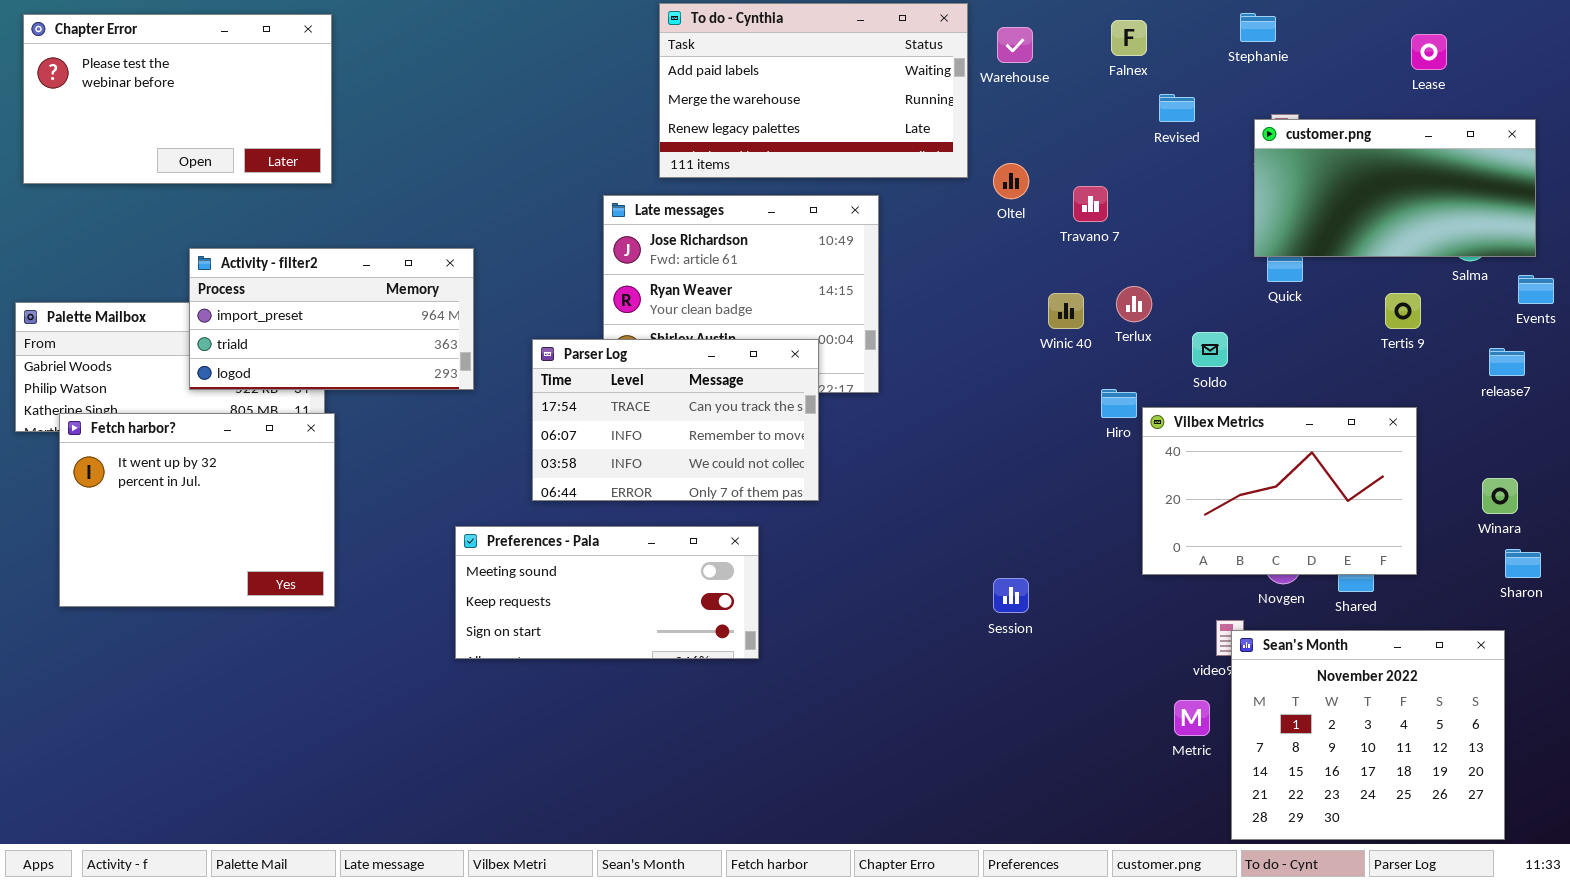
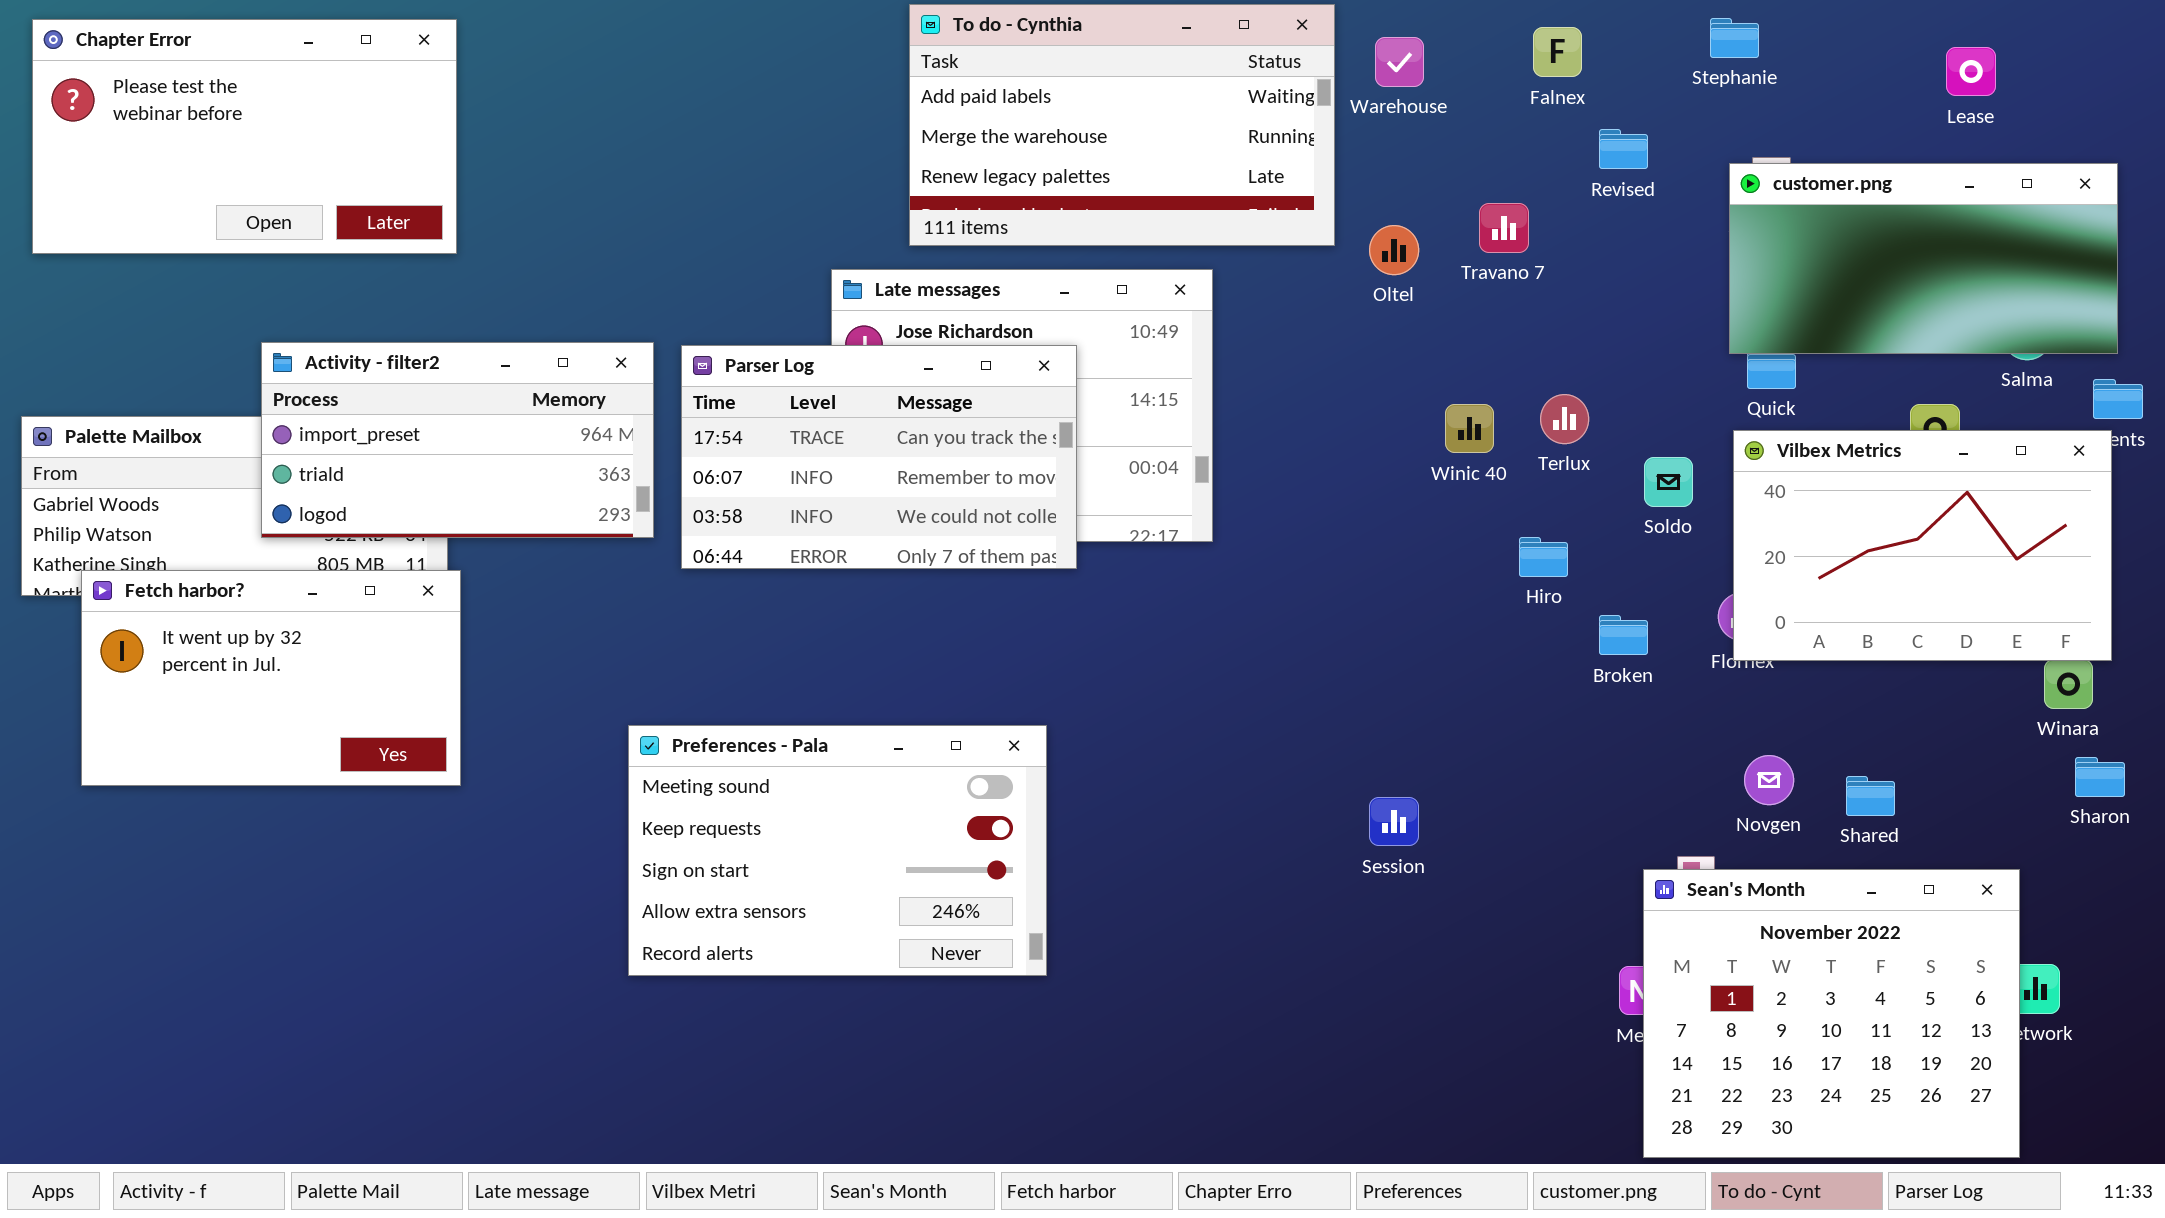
Travano 7: [1073,186,1108,222] -> [1479,203,1529,253], moved
Parser Log: [532,339,819,501] -> [681,345,1077,569], moved
Vilbex Metrics: [1142,407,1417,575] -> [1733,430,2112,661], moved
Fetch harbor?: [59,413,335,607] -> [81,570,461,786], resized
Preferences - Pala: [455,526,759,659] -> [628,725,1047,976], resized
Sean's Month: [1231,630,1505,840] -> [1643,869,2020,1158], moved

